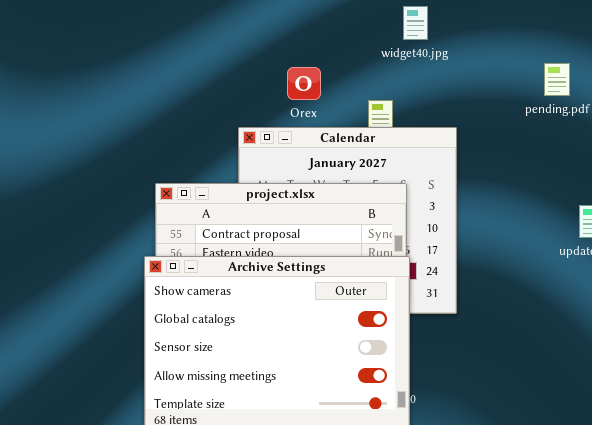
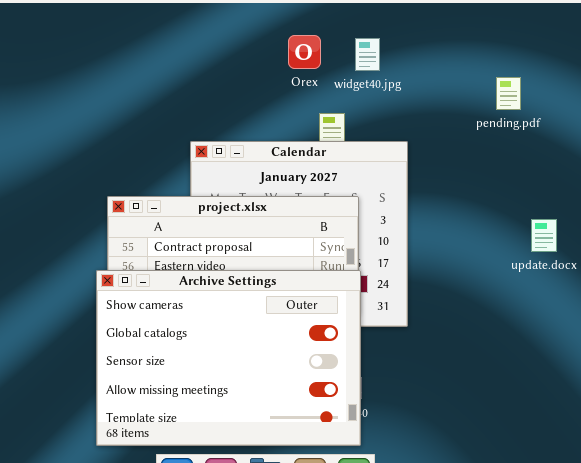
widget40.jpg: [403,6,428,40] -> [355,38,380,71], moved
Orex: [287,67,321,100] -> [288,35,321,69], moved

